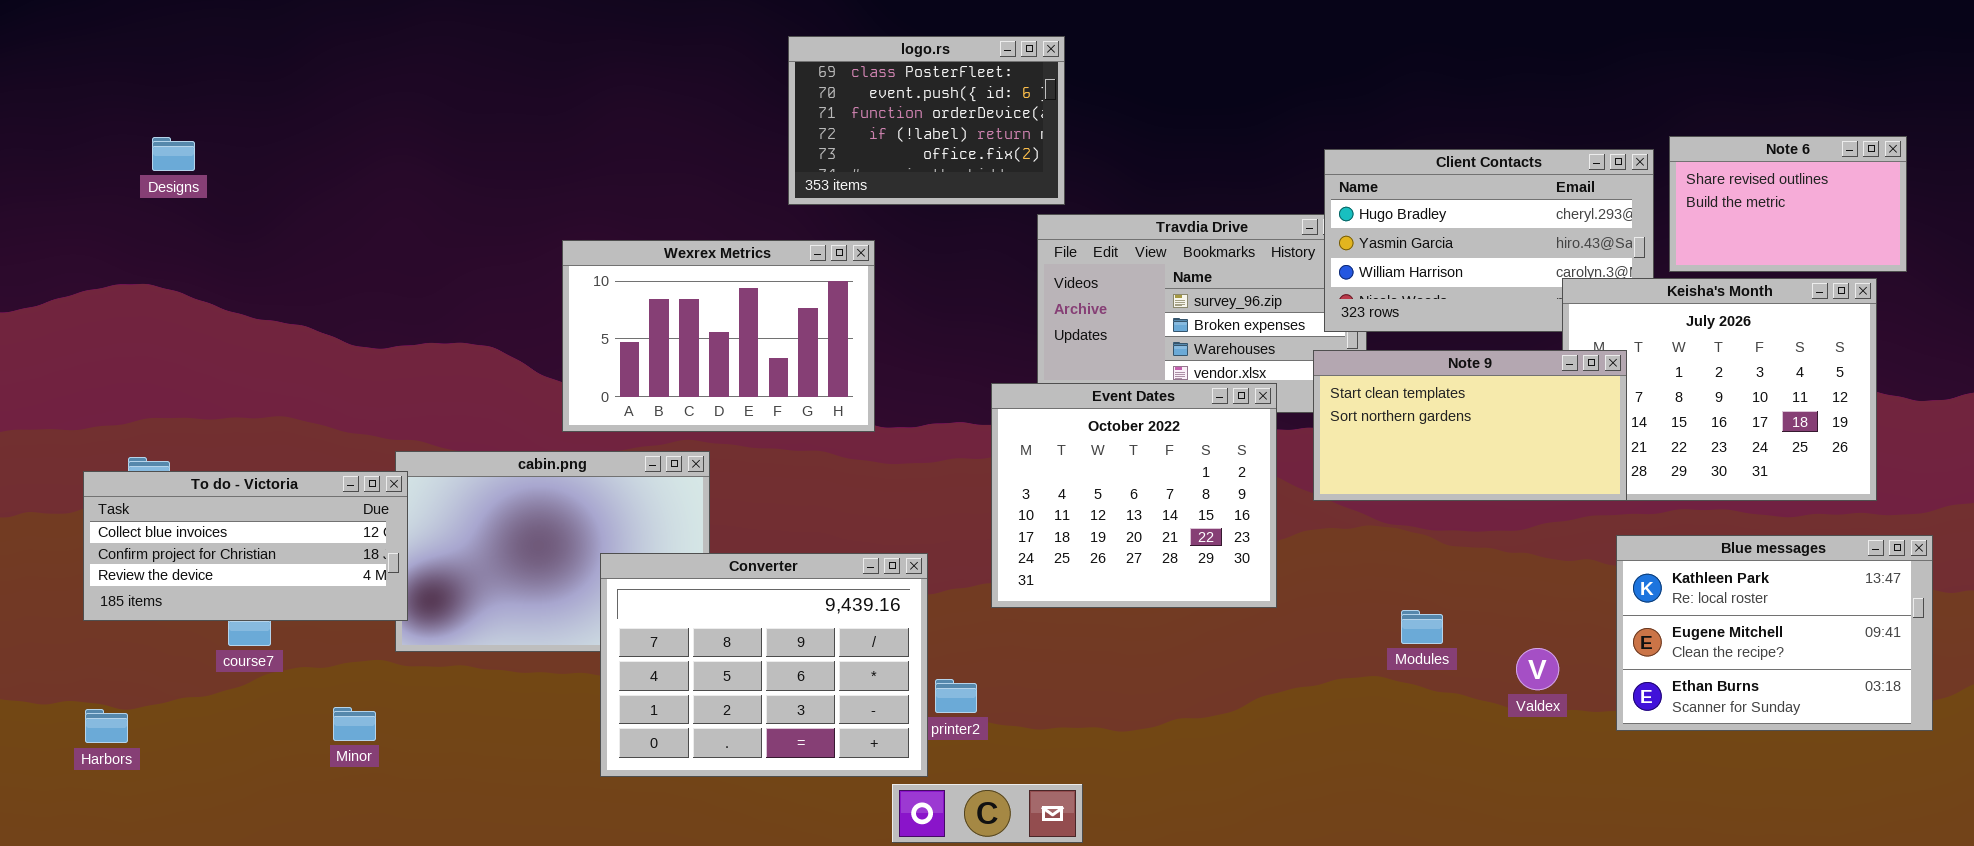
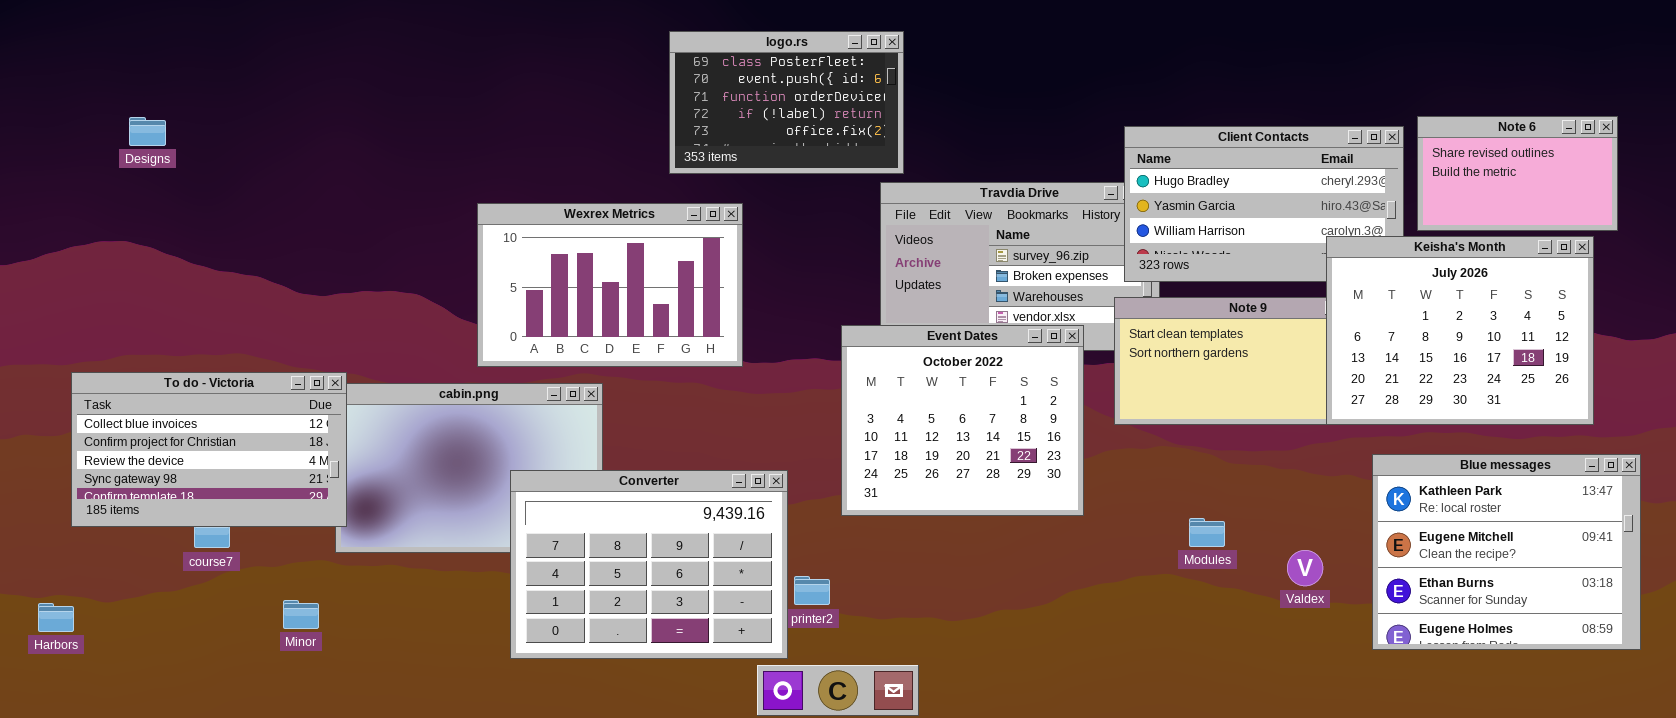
Keisha's Month: [1562,278,1877,501] -> [1326,236,1594,425], raised
To do - Victoria: [83,471,408,621] -> [71,372,347,527], resized
Blue messages: [1616,535,1933,731] -> [1372,454,1641,650], resized
Harbors: [85,709,128,743] -> [38,603,74,632], moved

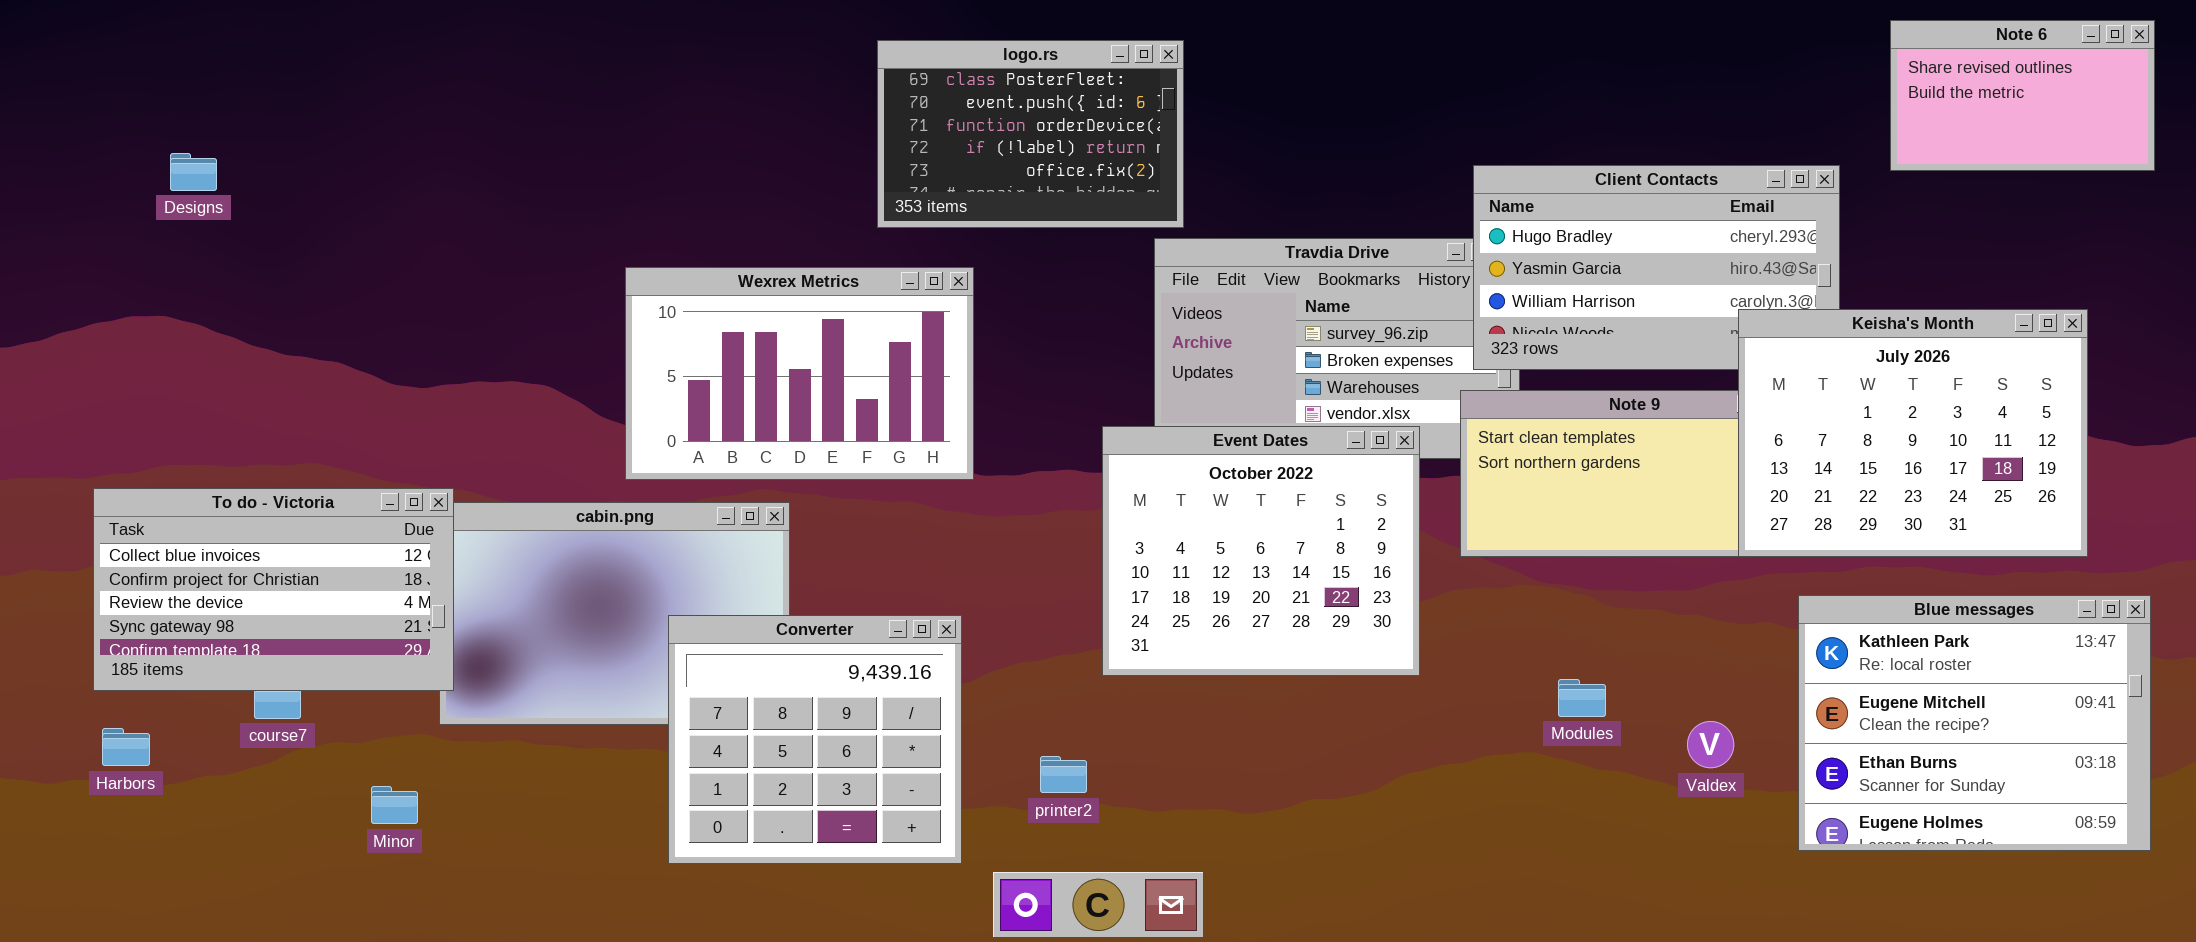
Note 6: [1417,116,1618,231] -> [1890,20,2155,171], moved
Converter: [510,470,788,659] -> [668,615,962,864], resized
Harbors: [38,603,74,632] -> [102,728,150,766], moved

